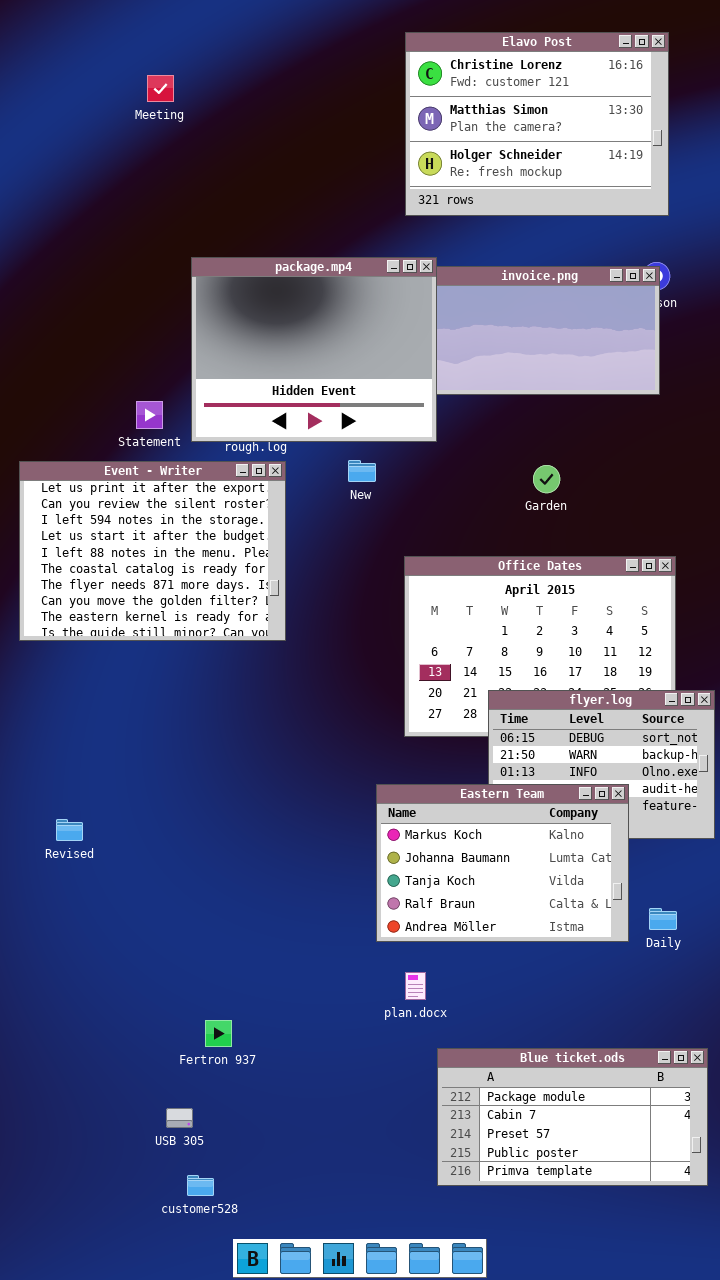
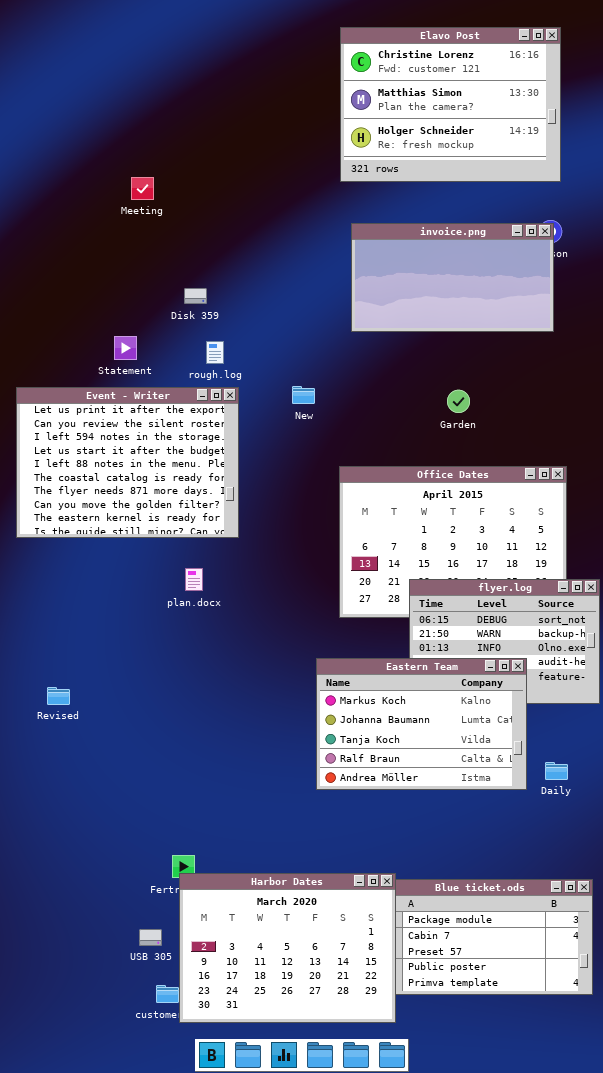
Meeting: [147,75,174,102] -> [131,177,154,200], moved
package.mp4: [191,257,437,442] -> none, closed
plan.docx: [405,972,426,1000] -> [185,568,203,591], moved
Harbor Dates: none -> [179,873,396,1023], opened

